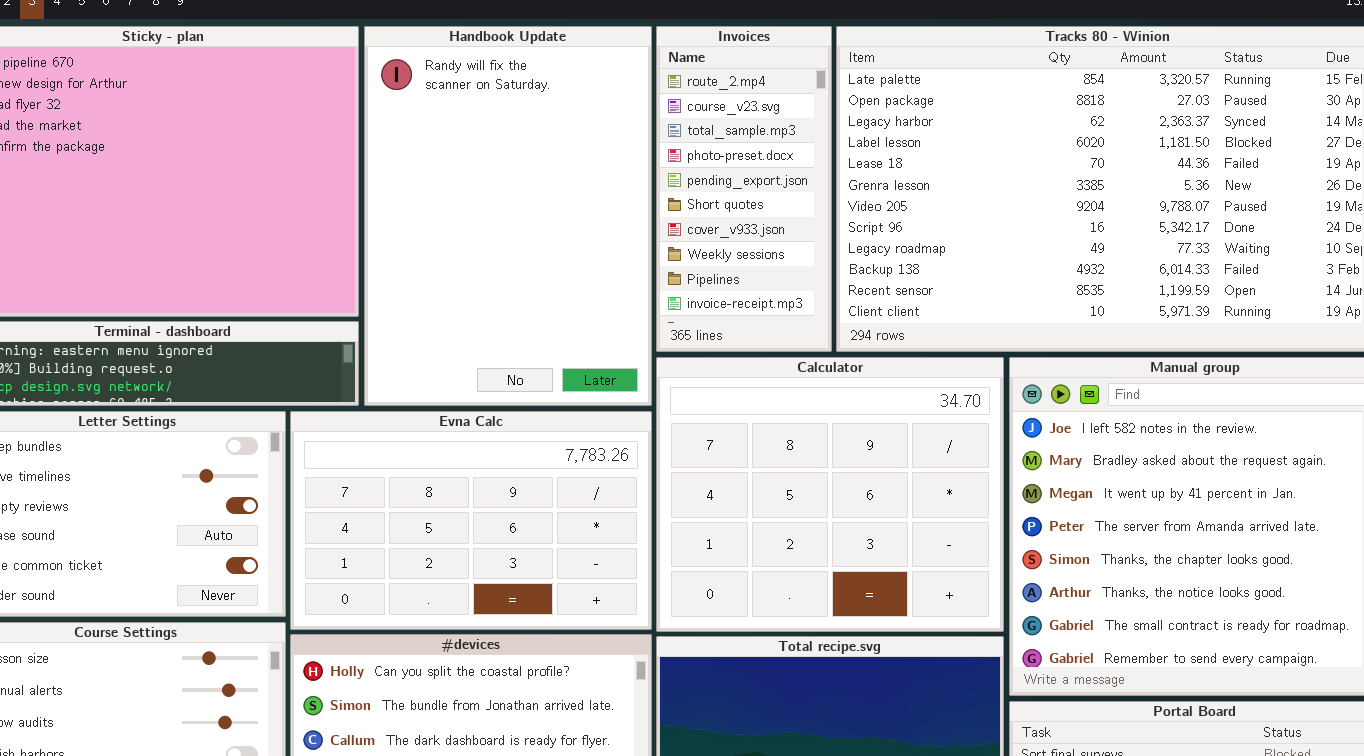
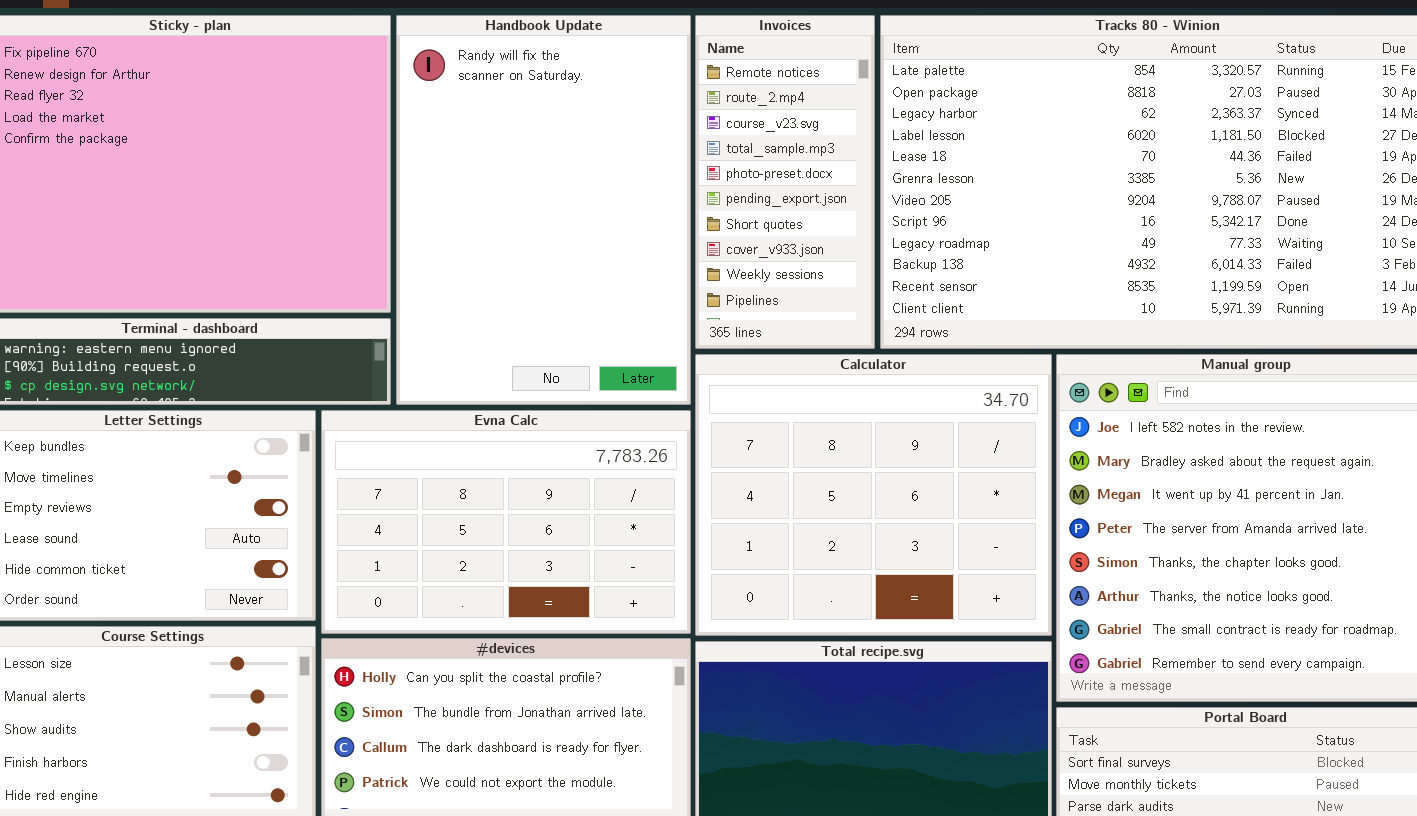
Invoices: [656,26,832,352] -> [695,15,875,349], scrolled up 1 row

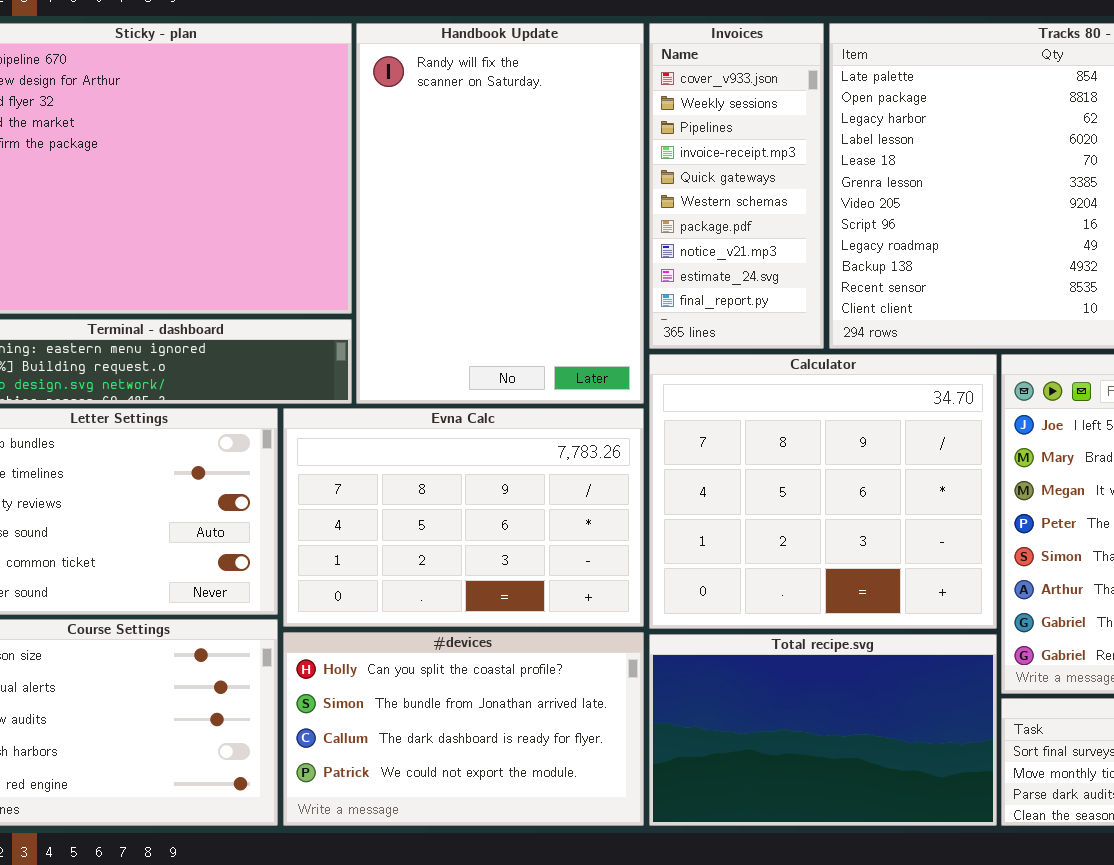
Invoices: [695,15,875,349] -> [649,23,824,349], scrolled down 7 rows

